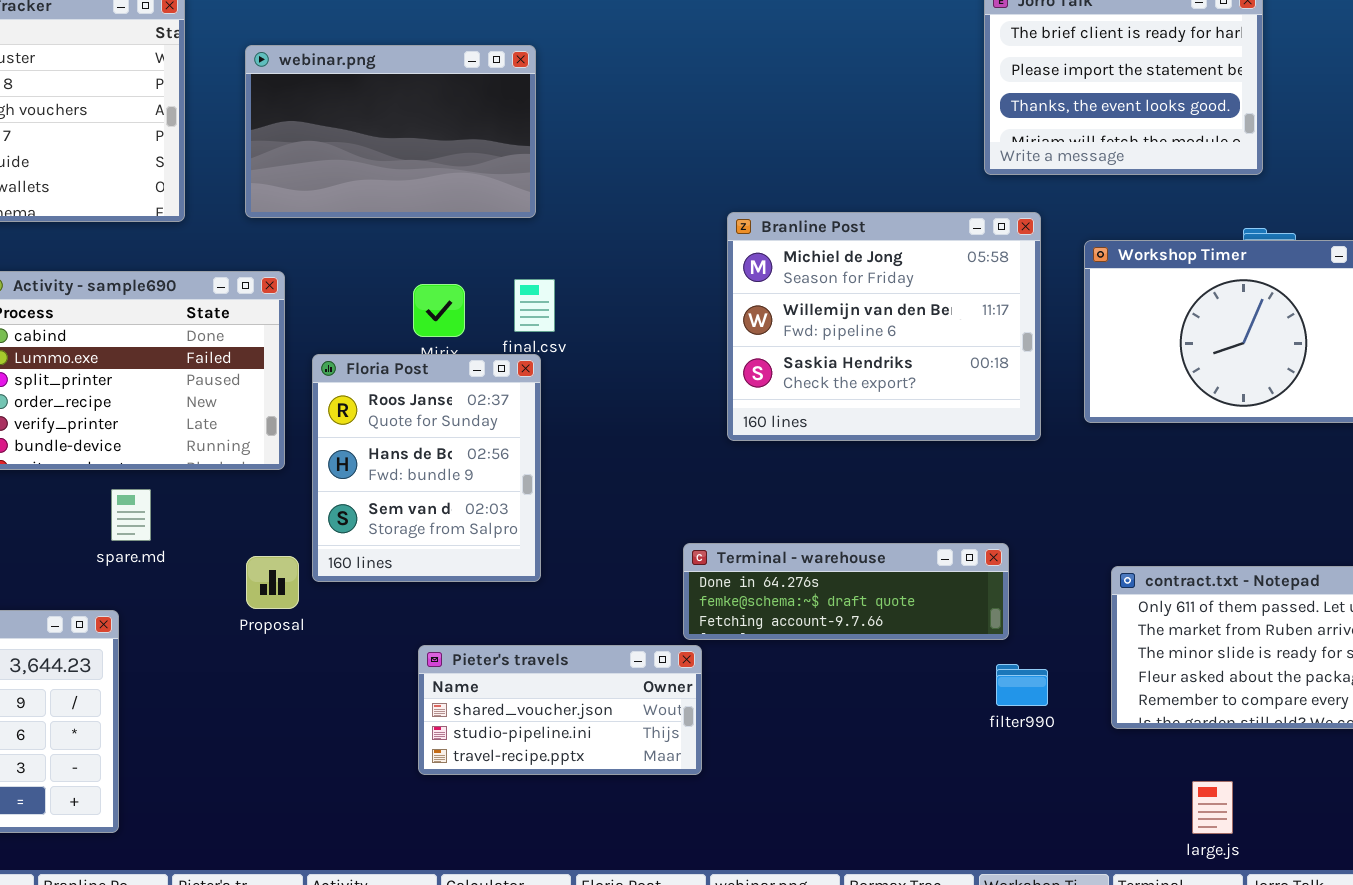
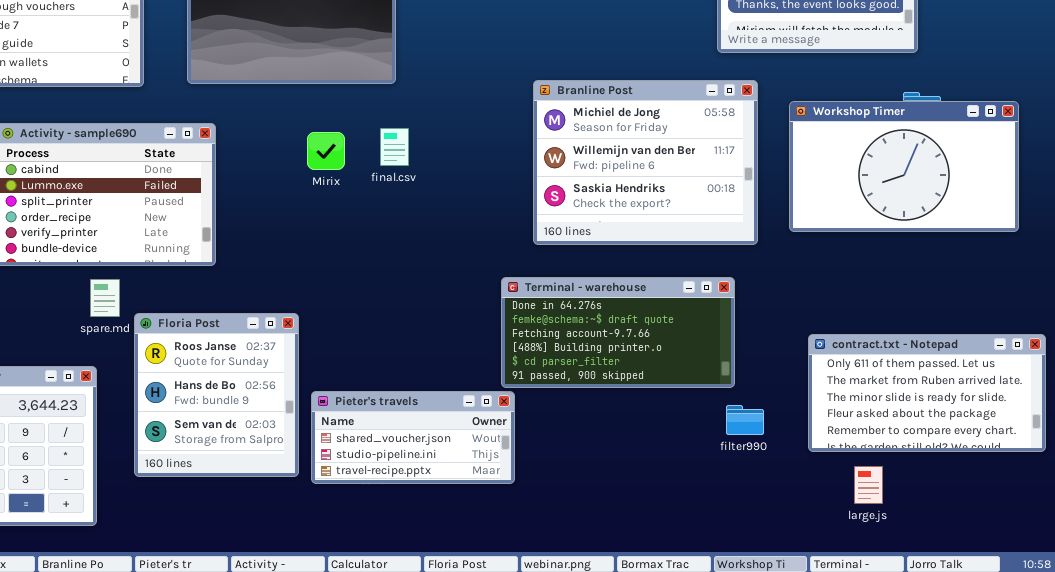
Floria Post: [312,354,541,582] -> [134,313,299,477], moved
Terminal - warehouse: [683,543,1009,640] -> [501,277,735,388], resized
large.js: [1192,781,1233,834] -> [854,466,883,504], moved

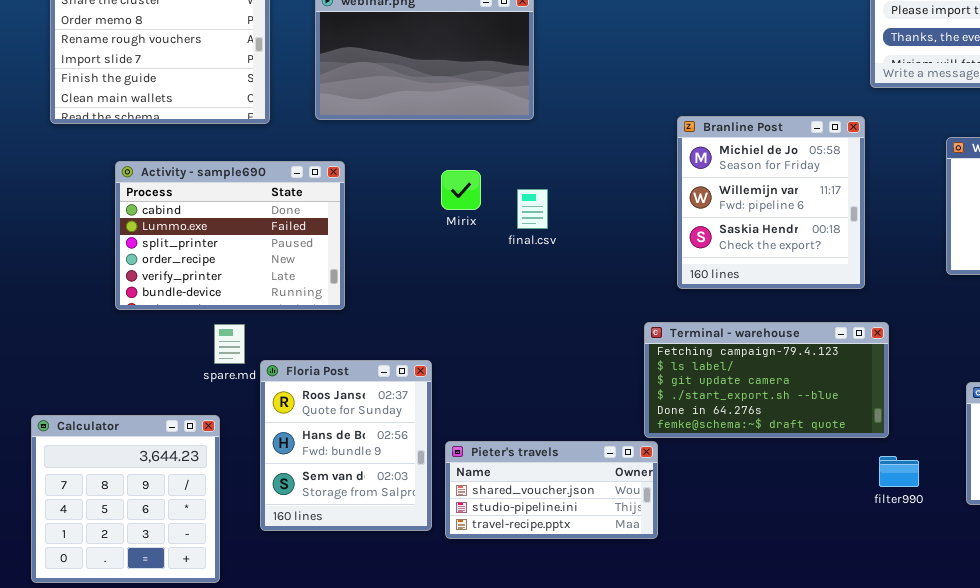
Branline Post: [533,80,758,245] -> [677,116,865,289], resized
final.csv: [380,128,409,166] -> [517,189,548,229], moved
Terminal - warehouse: [501,277,735,388] -> [644,322,889,438], scrolled up 4 rows

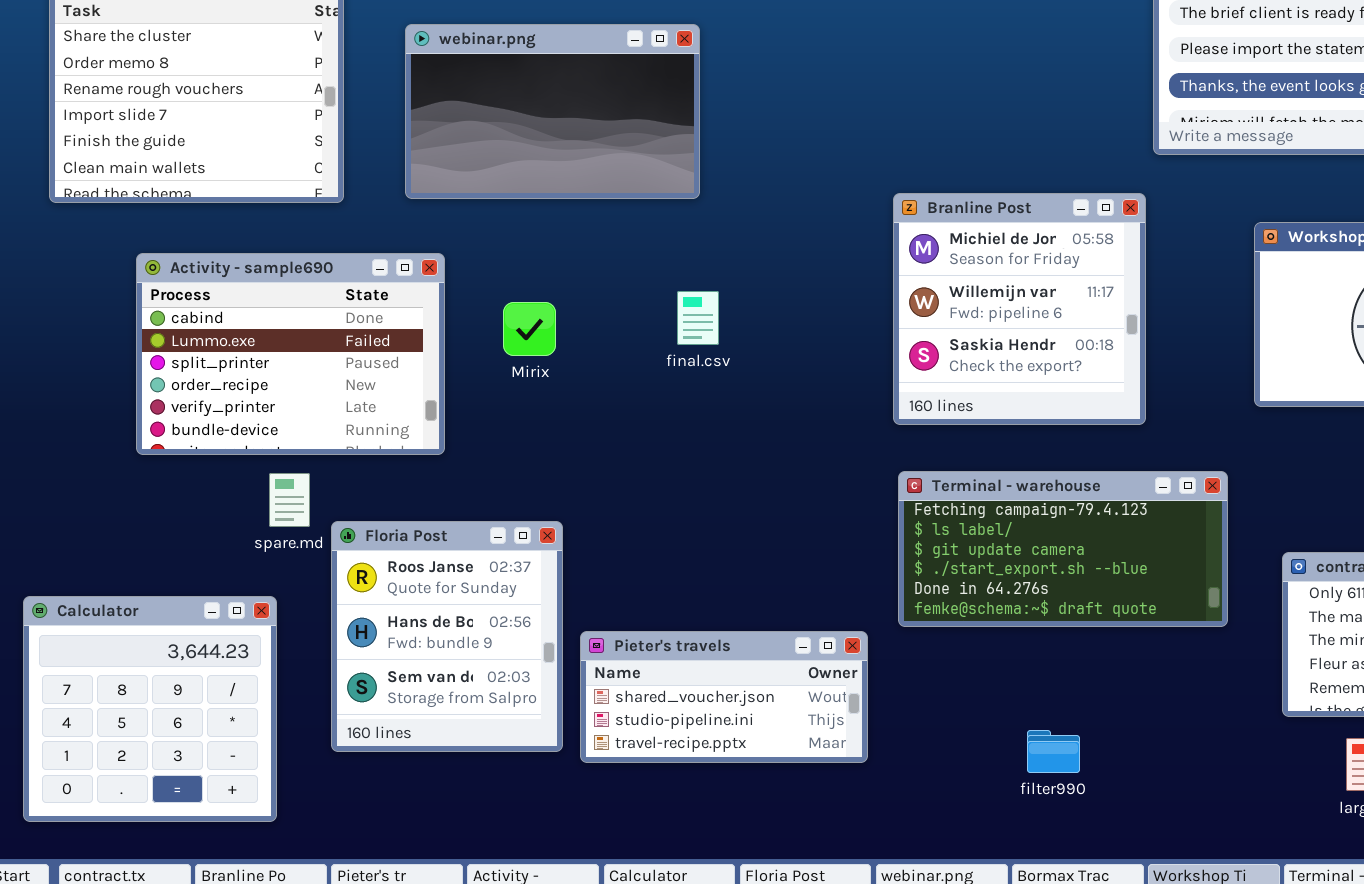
Mirix: [441,170,481,210] -> [503,302,556,356], moved
Terminal - warehouse: [644,322,889,438] -> [898,471,1228,627], moved
filter990: [879,456,919,487] -> [1027,730,1080,773], moved

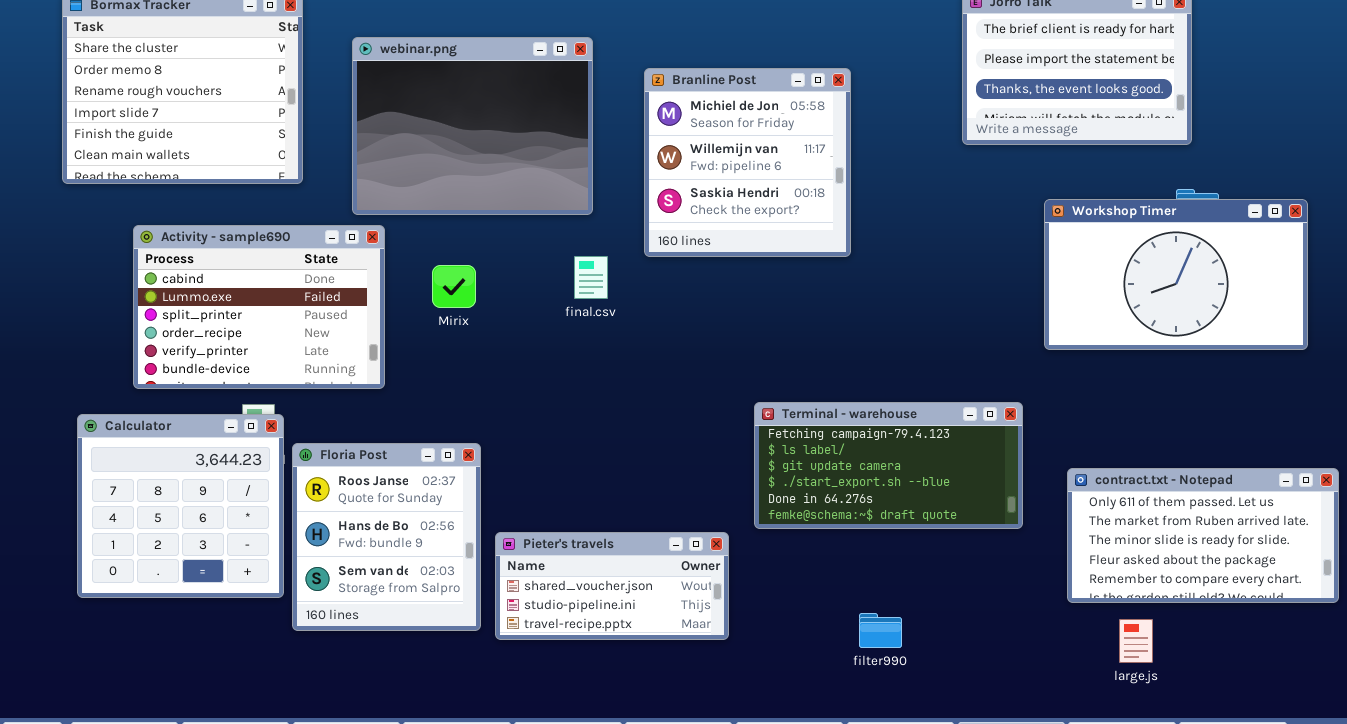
webinar.png: [405,24,700,199] -> [352,37,593,215], resized
Branline Post: [893,193,1146,425] -> [644,68,851,257], moved
Calculator: [23,596,277,822] -> [77,414,284,598], moved

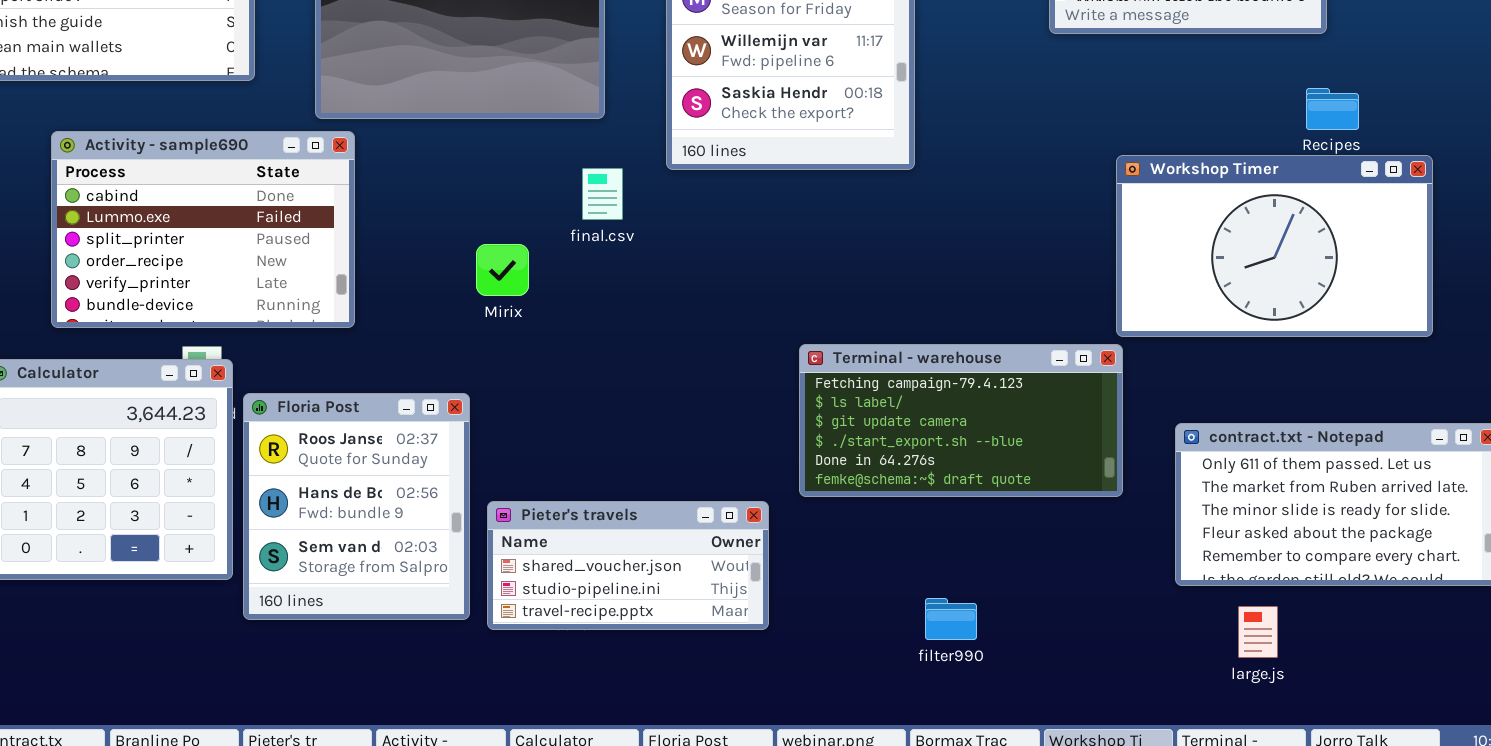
Workshop Timer: [1044,199,1308,350] -> [1116,155,1433,337], moved
Mirix: [432,265,476,308] -> [476,244,529,296], moved

